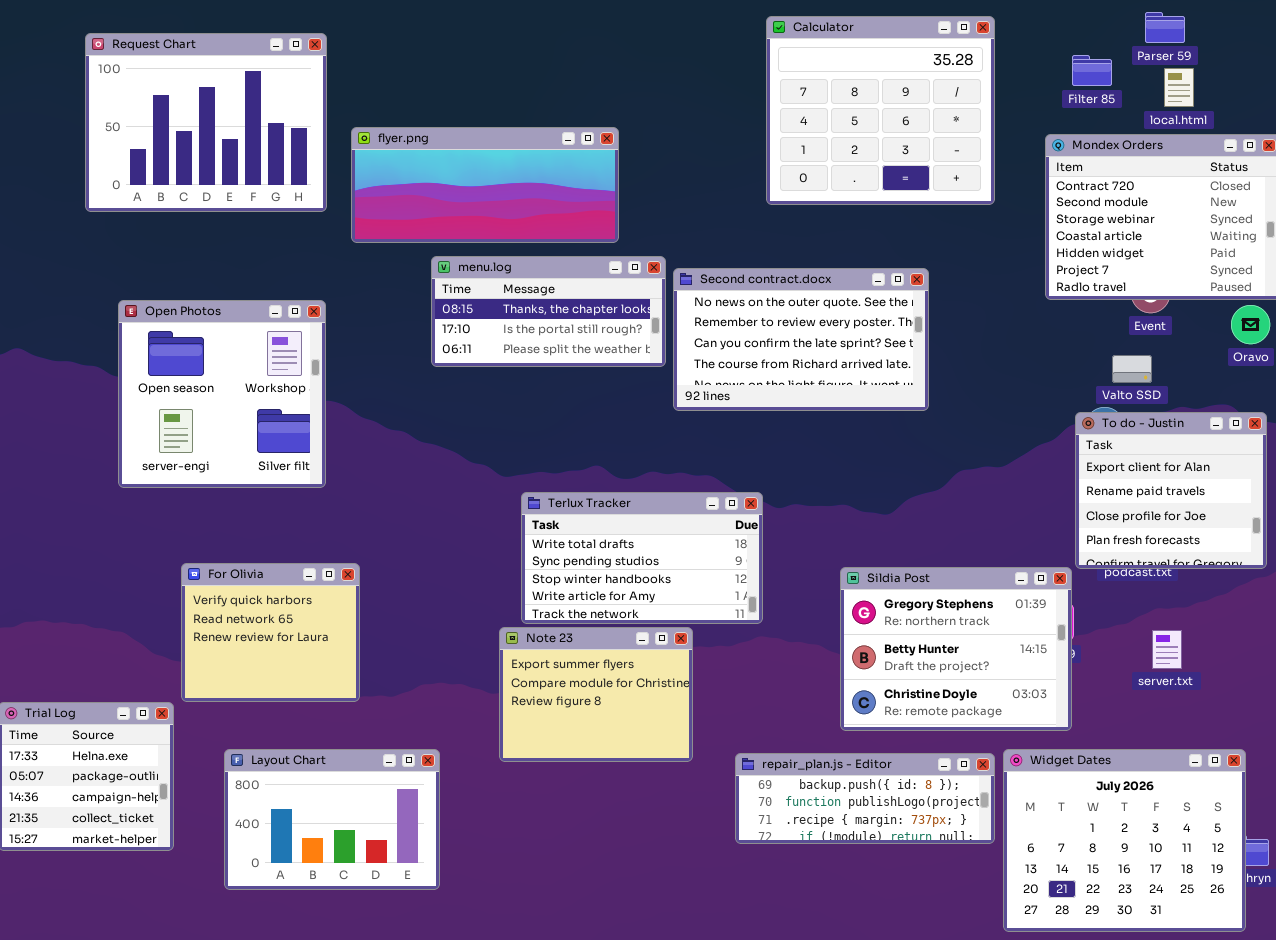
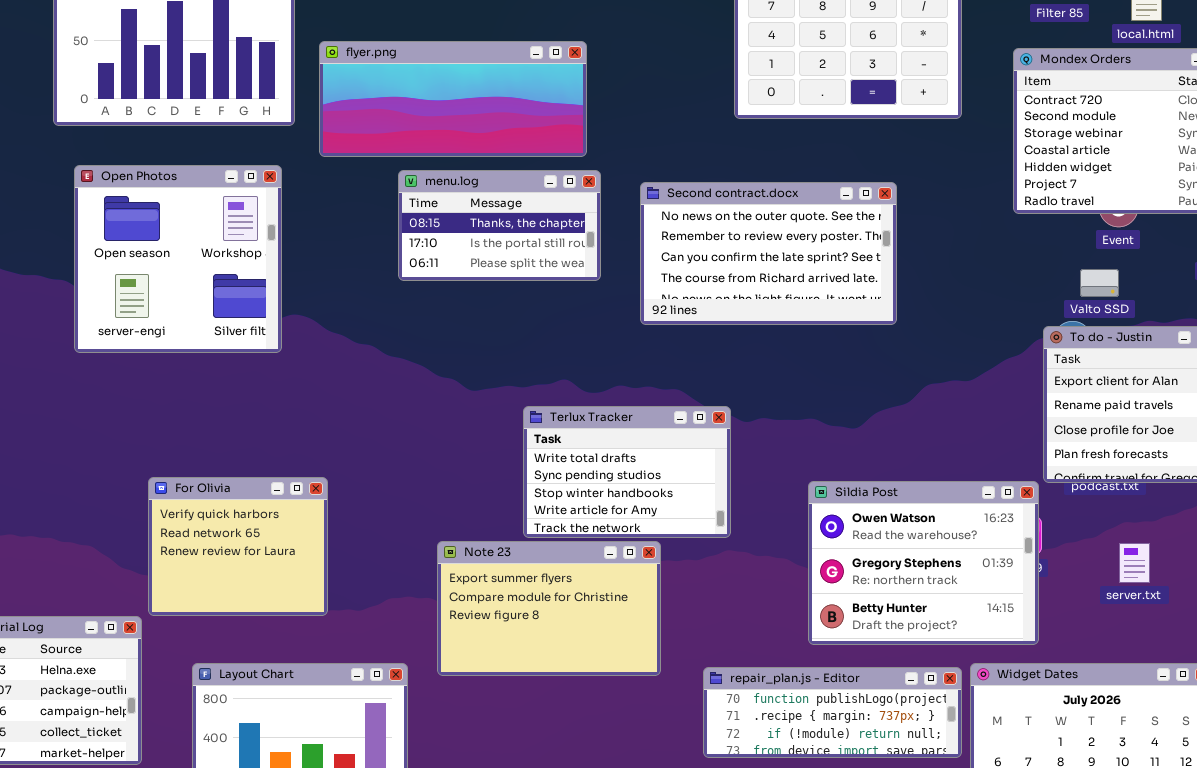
menu.log: [431,256,666,367] -> [398,170,601,281], resized
Open Photos: [118,300,326,488] -> [74,165,282,353], moved
Terlux Tracker: [521,492,763,624] -> [523,406,731,538], resized
Sildia Post: [840,567,1072,731] -> [808,481,1039,645], scrolled up 1 row
Note 23: [499,627,693,762] -> [437,541,661,676], resized
repair_plan.js - Editor: [735,753,995,844] -> [703,667,962,758], scrolled down 1 row

